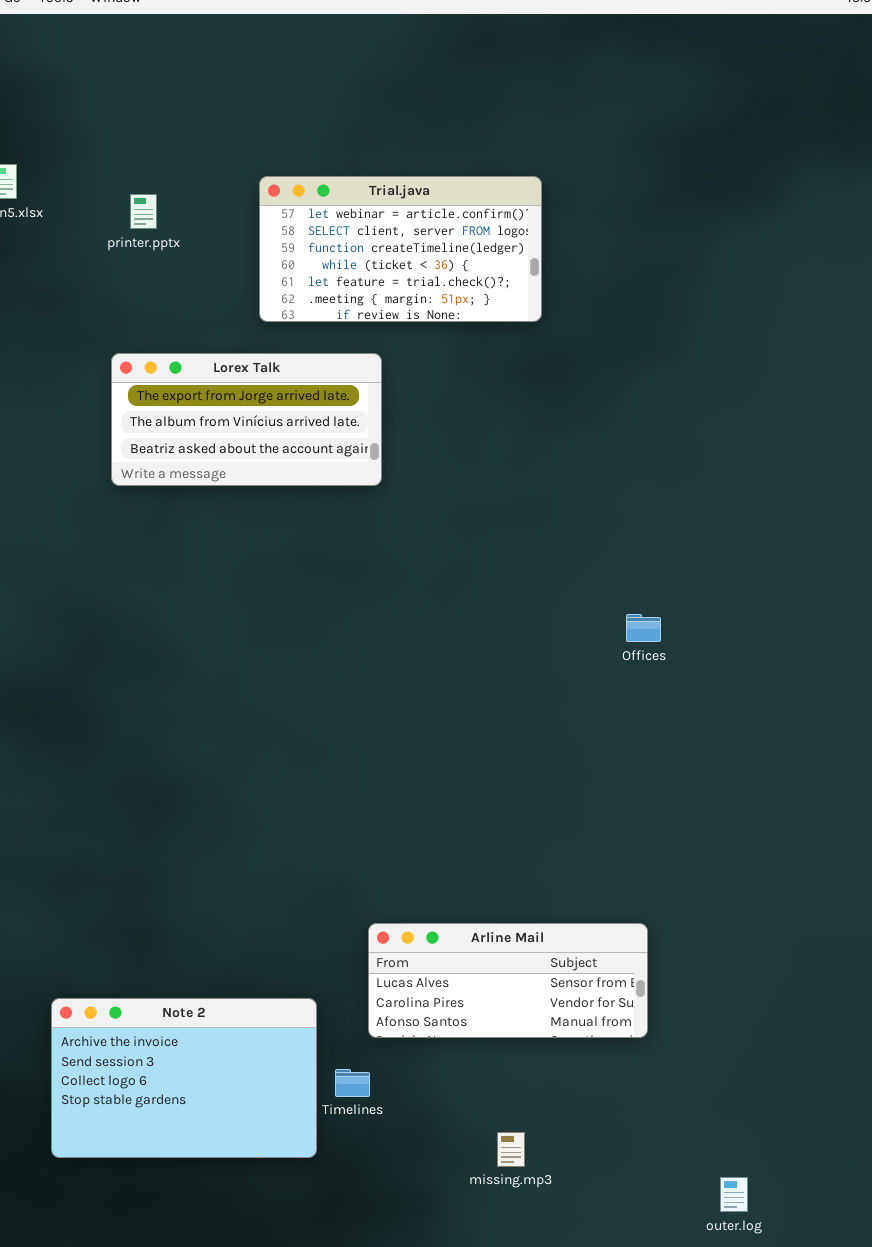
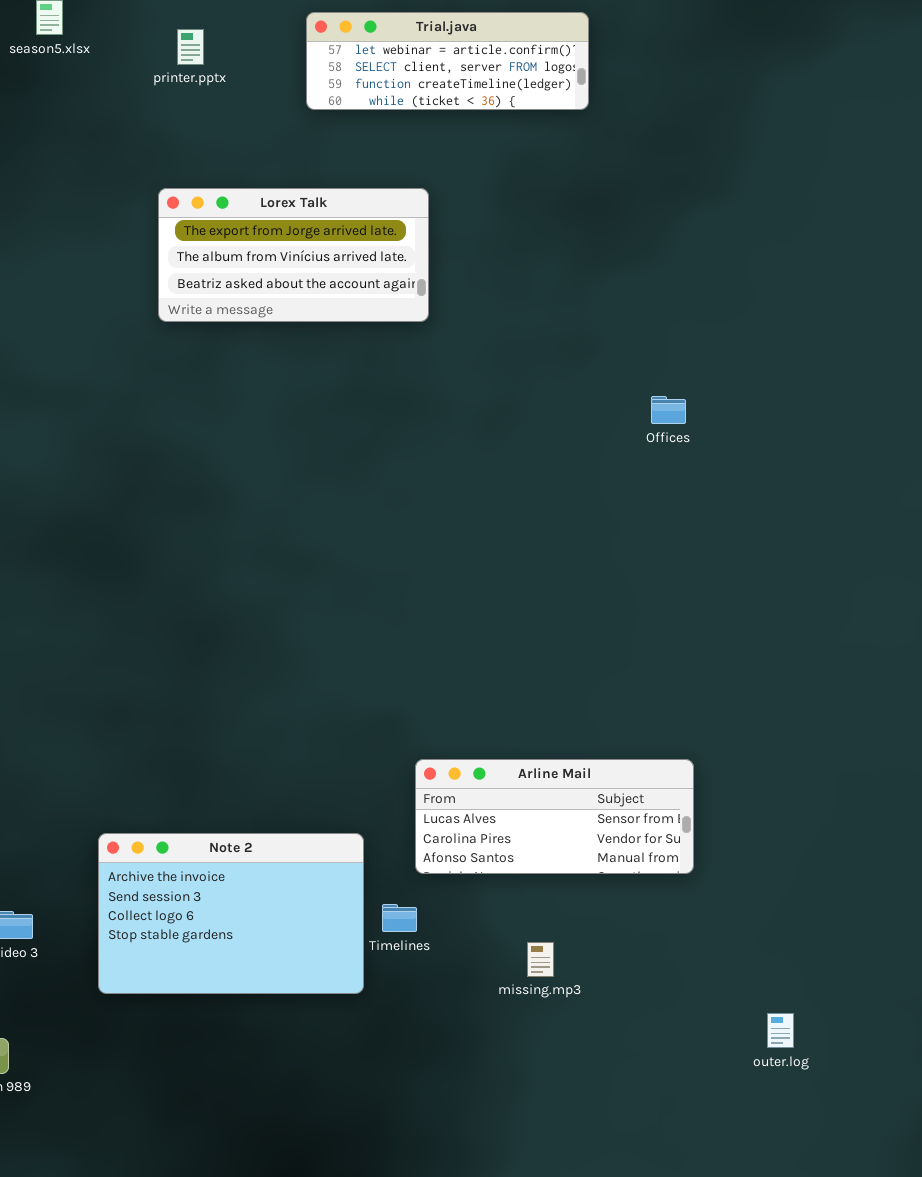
Trial.java: [259,176,542,322] -> [306,12,589,110], resized
Offices: [626,614,661,642] -> [651,396,686,424], moved
missing.mp3: [497,1132,525,1167] -> [527,942,554,977], moved

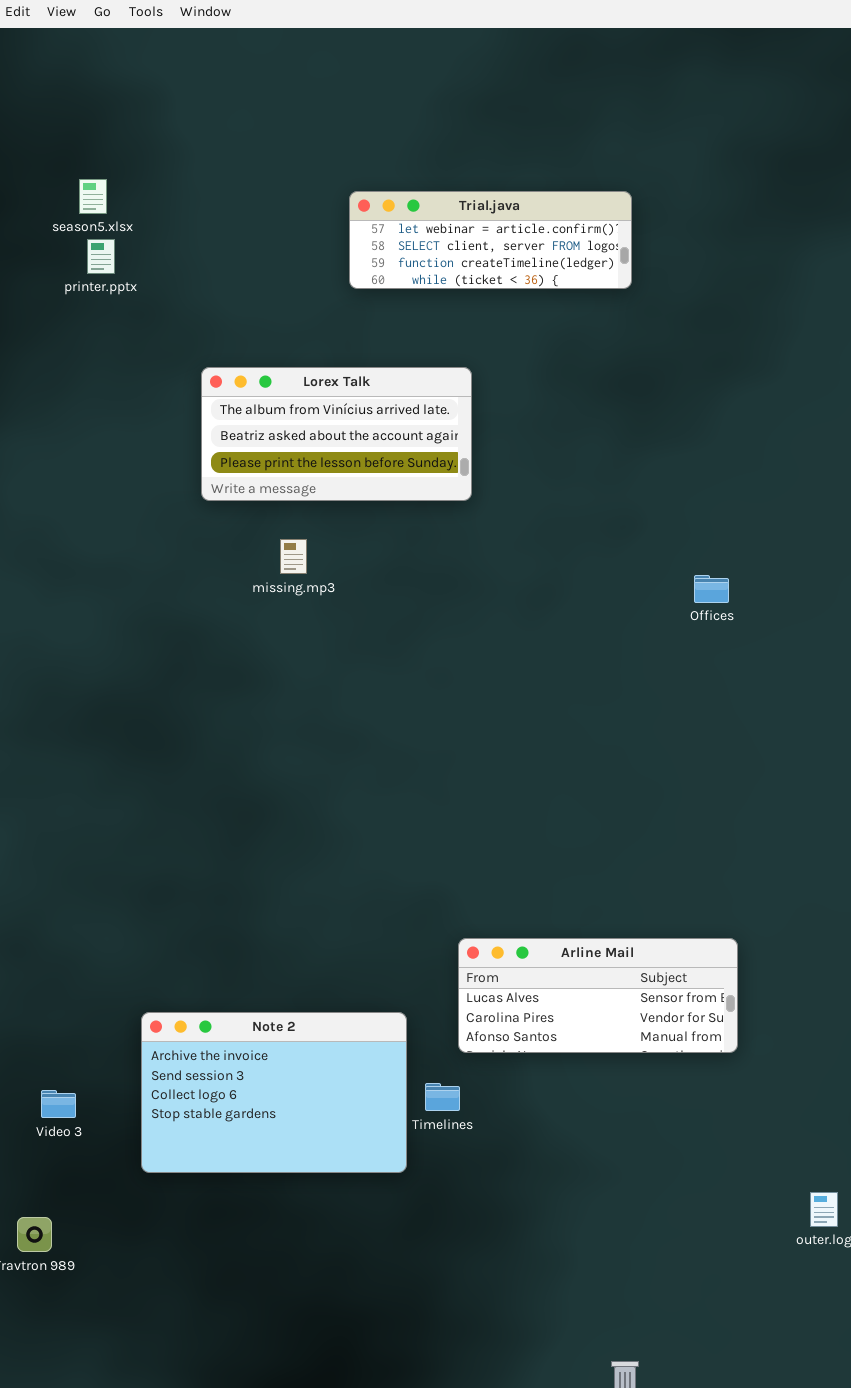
printer.pptx: [177,29,204,65] -> [87,239,115,274], moved
Lorex Talk: [158,188,429,322] -> [201,367,472,501], scrolled down 1 row
missing.mp3: [527,942,554,977] -> [280,539,307,574], moved

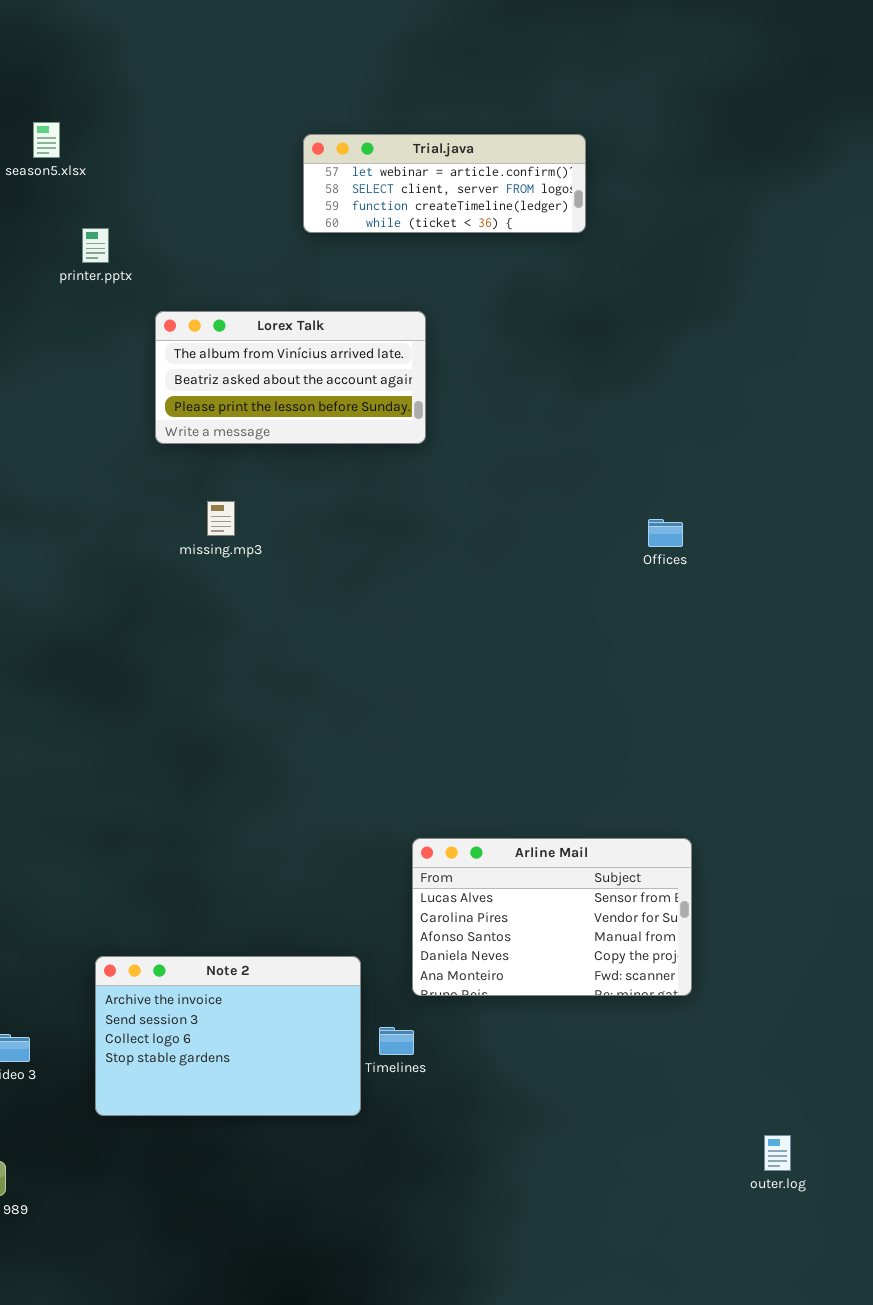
printer.pptx: [87,239,115,274] -> [82,228,109,263], moved
missing.mp3: [280,539,307,574] -> [207,501,235,536], moved
Arline Mail: [458,938,738,1053] -> [412,838,692,996], resized

